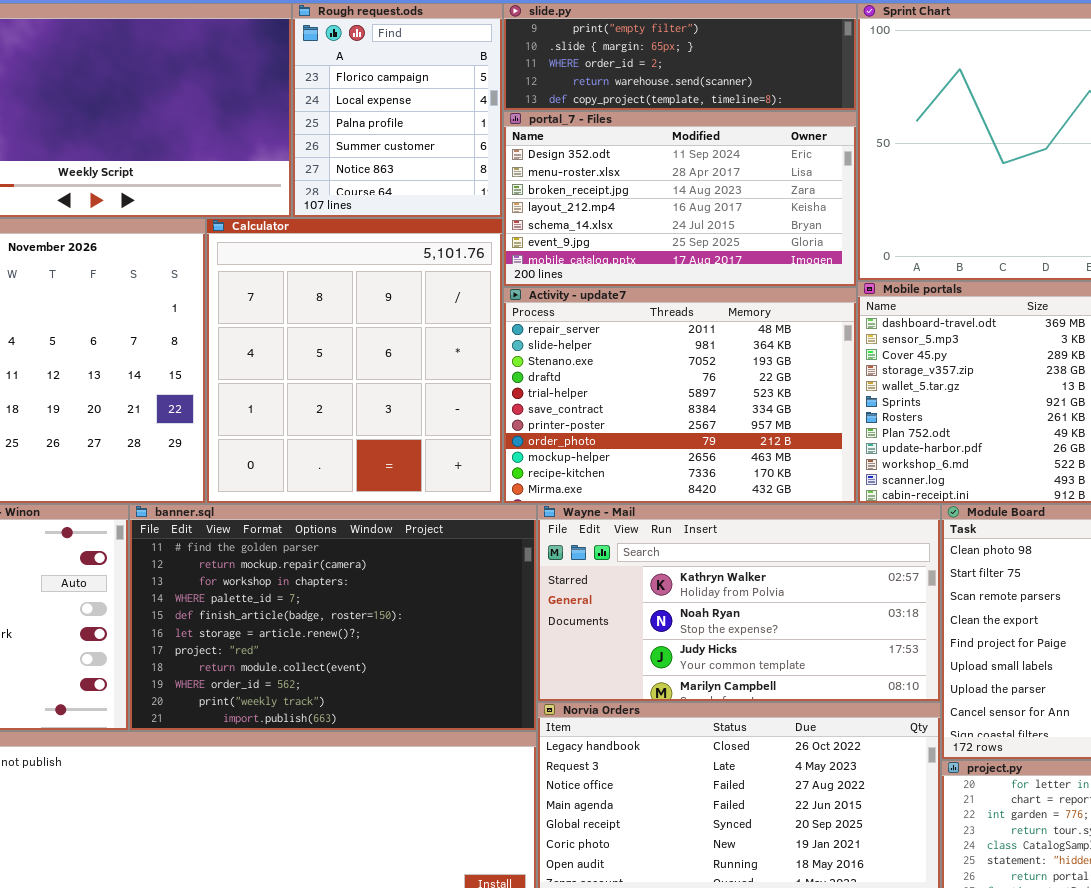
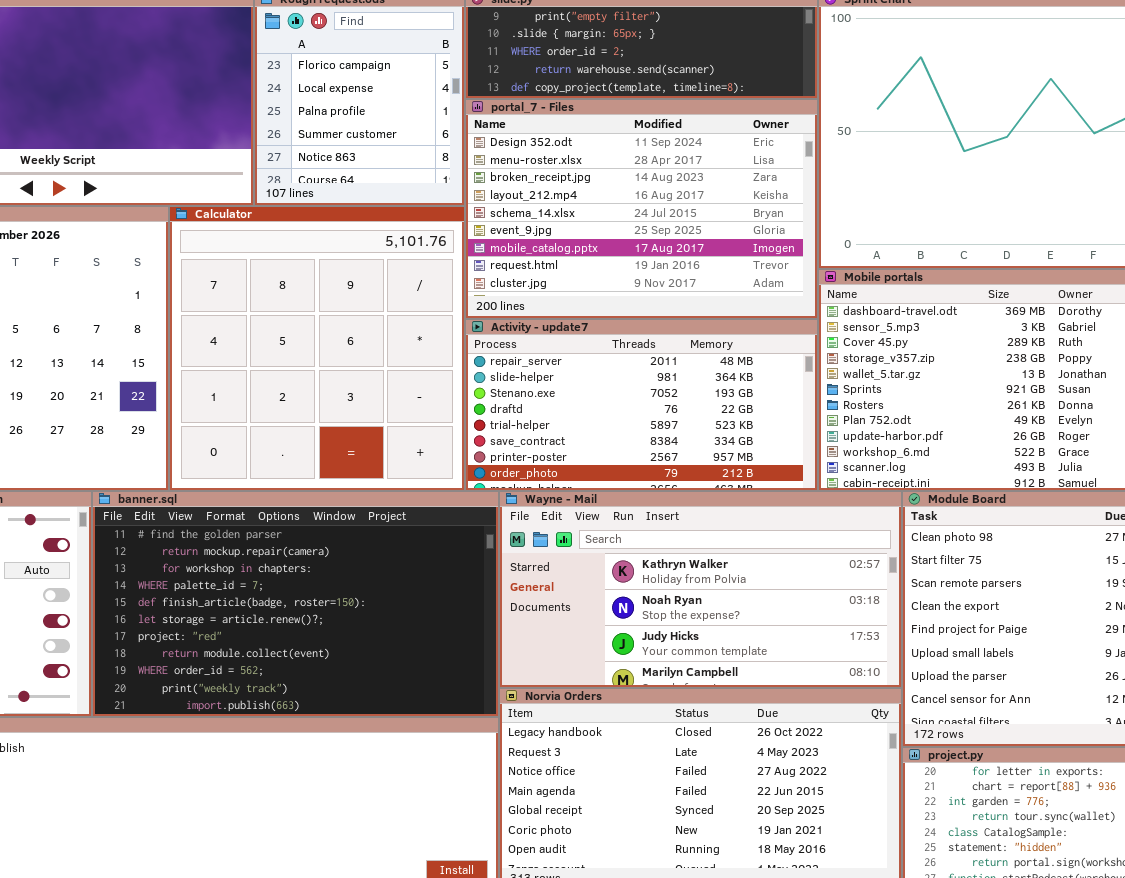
portal_7 - Files: [503,111,857,287] -> [465,99,818,319], resized
Activity - update7: [503,287,857,504] -> [465,319,818,491], resized

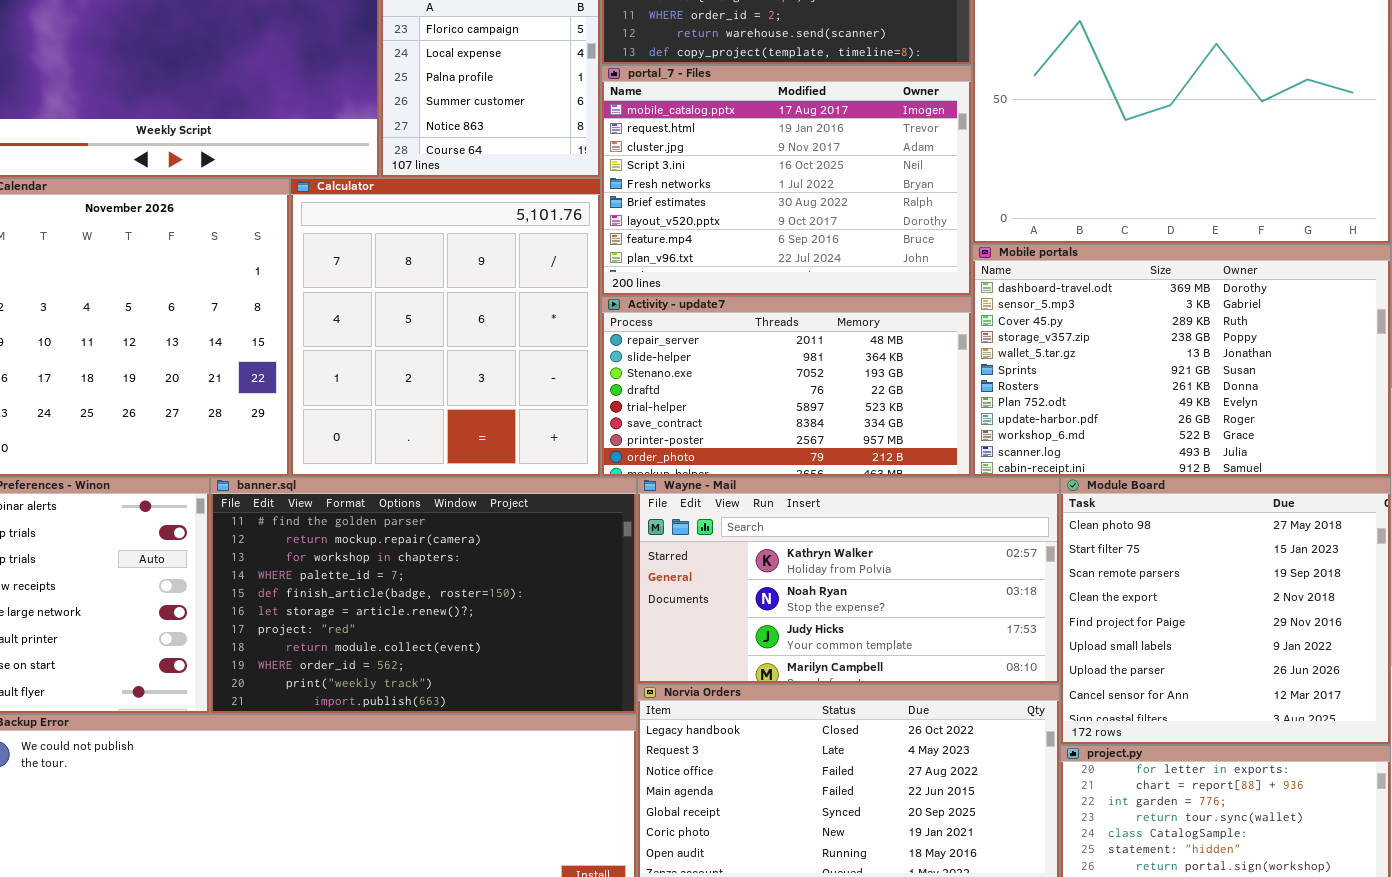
portal_7 - Files: [465,99,818,319] -> [601,65,972,296], scrolled down 6 rows

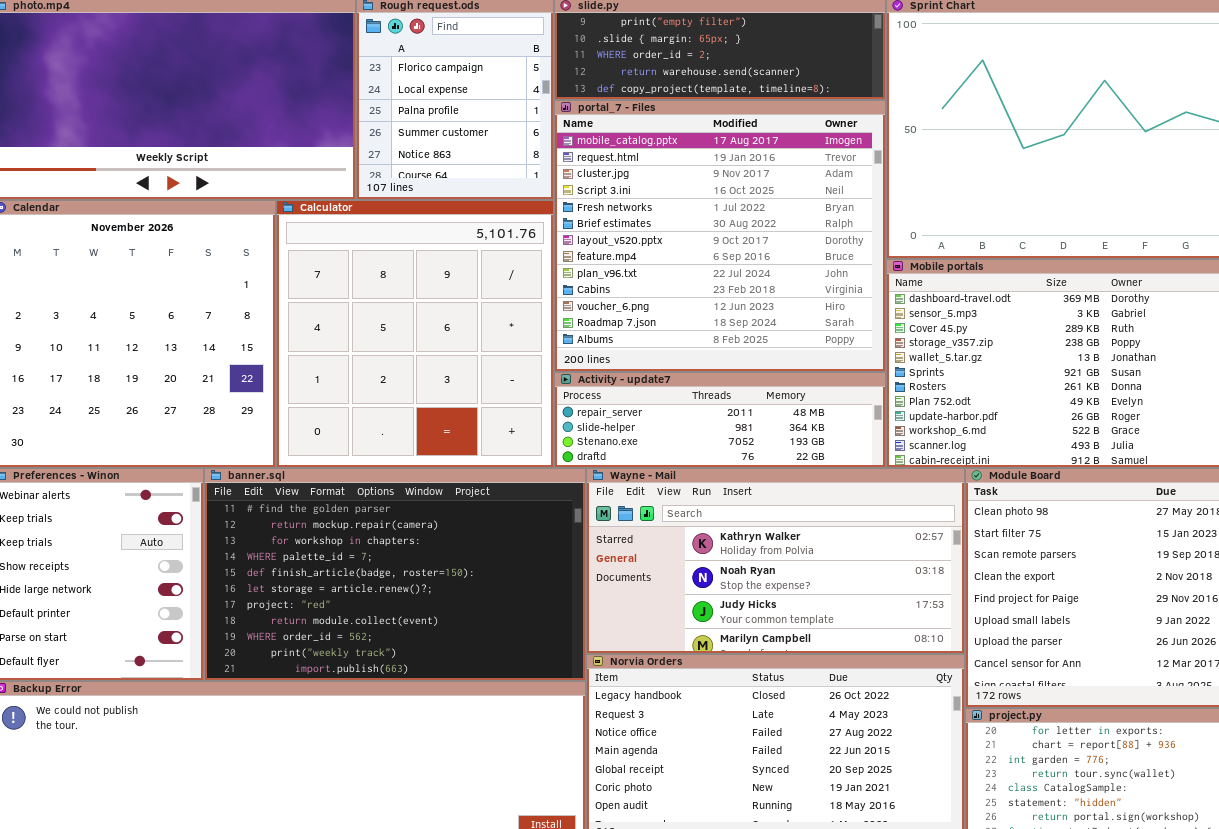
portal_7 - Files: [601,65,972,296] -> [554,100,886,372], resized
Activity - update7: [601,296,972,477] -> [554,372,886,468], resized

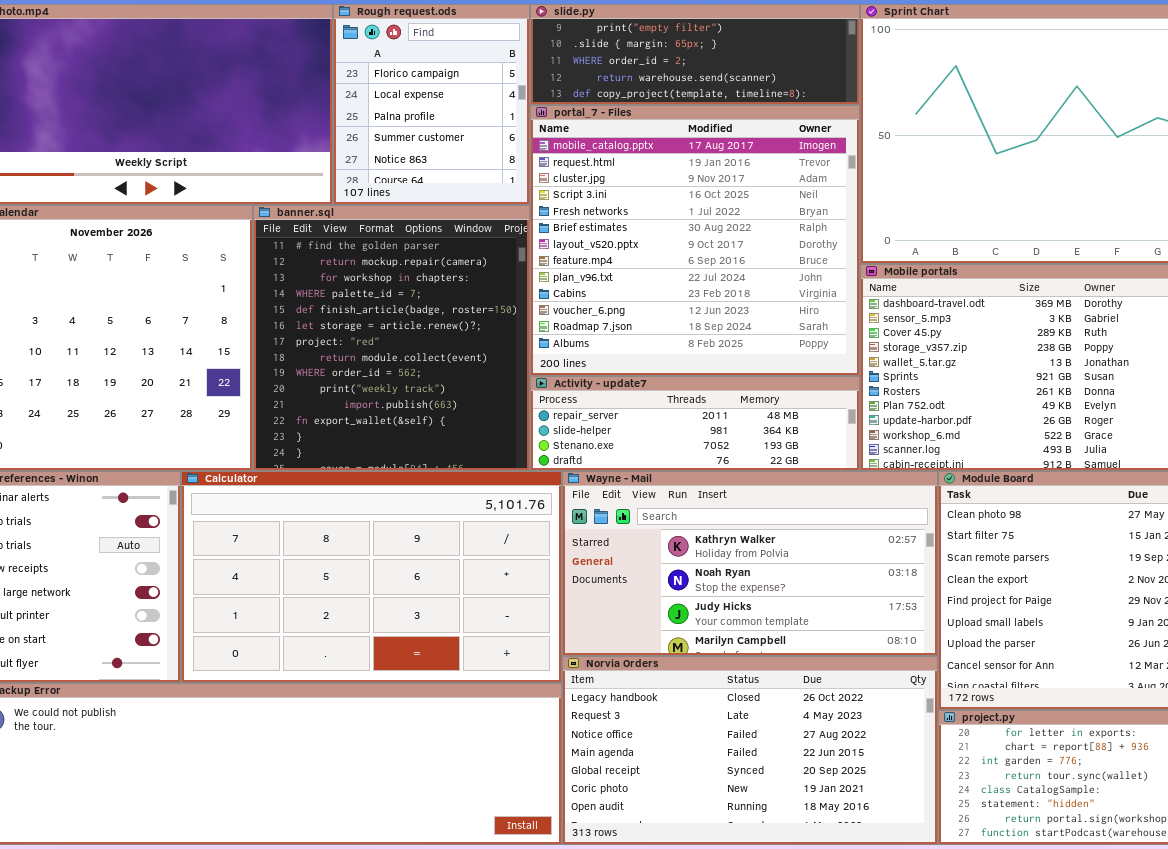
Calculator: [276,200,554,468] -> [181,471,562,683], moved, resized
banner.sql: [204,468,586,681] -> [253,205,530,471], moved, resized

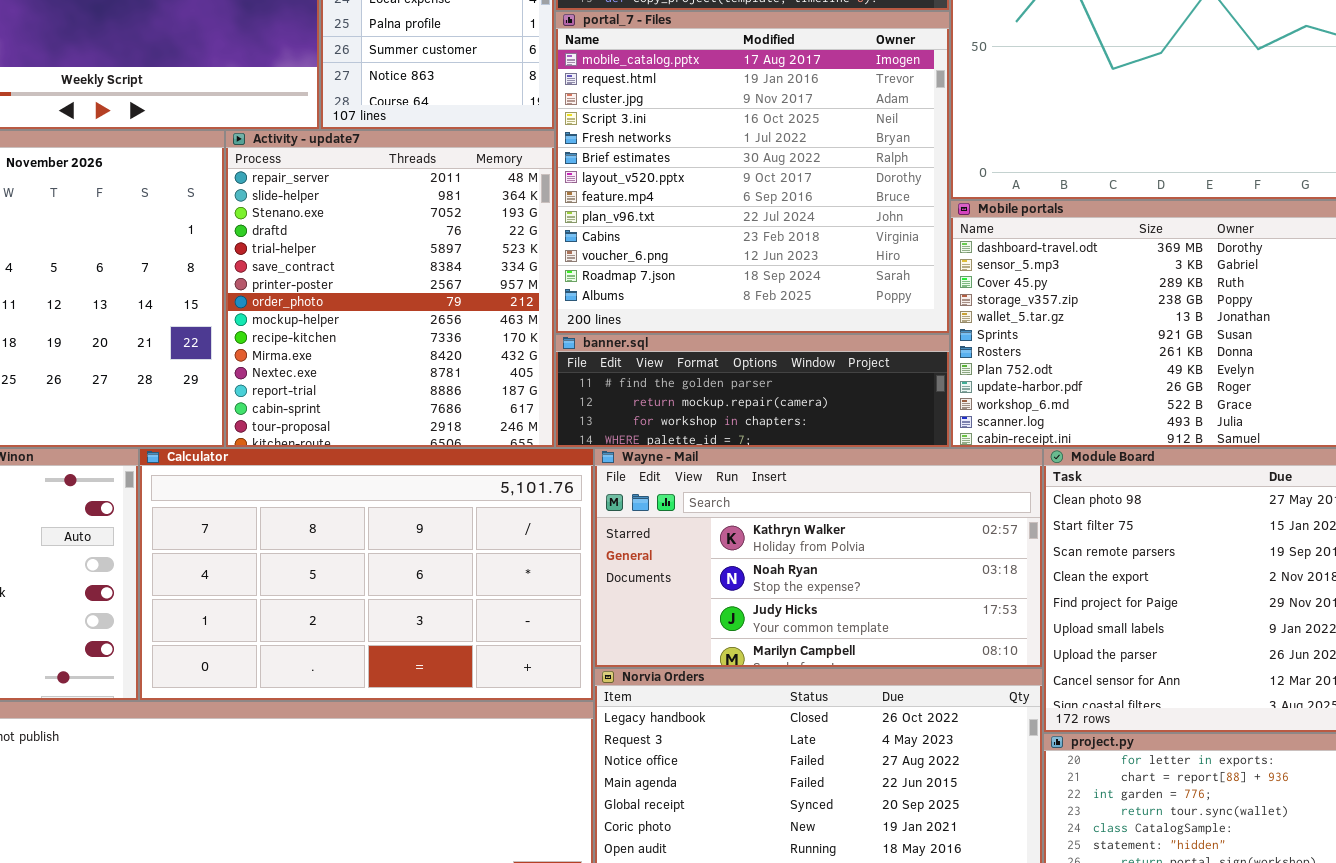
banner.sql: [253,205,530,471] -> [555,334,950,448], moved, resized
Activity - update7: [530,376,860,471] -> [225,130,555,448], moved, resized

